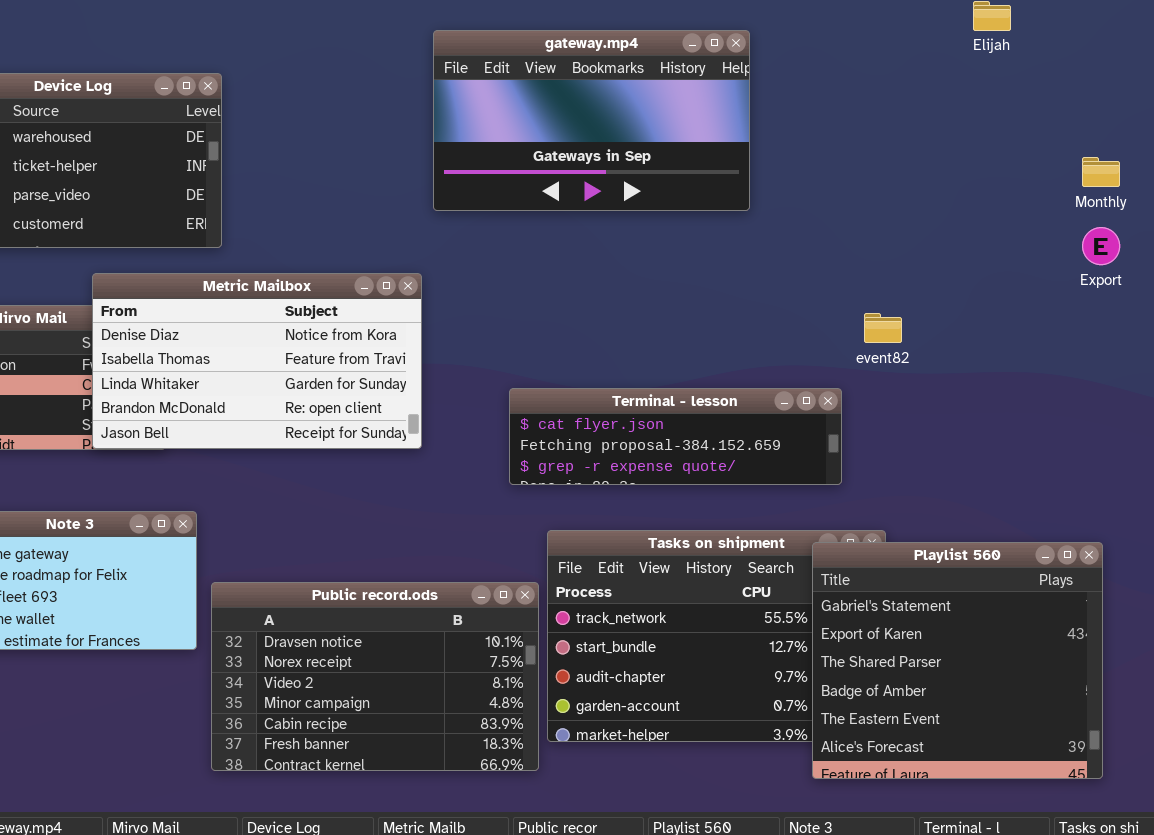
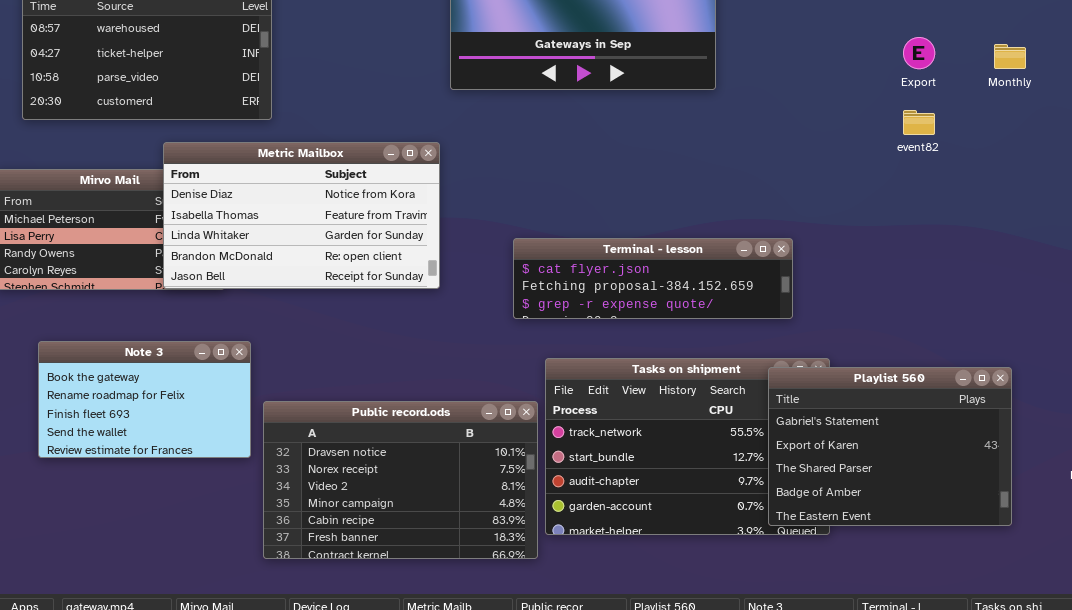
Export: [1082,227,1120,265] -> [903,37,935,69], moved
event82: [864,313,902,343] -> [903,110,935,135], moved
Playlist 560: [812,542,1103,779] -> [768,367,1012,526], resized

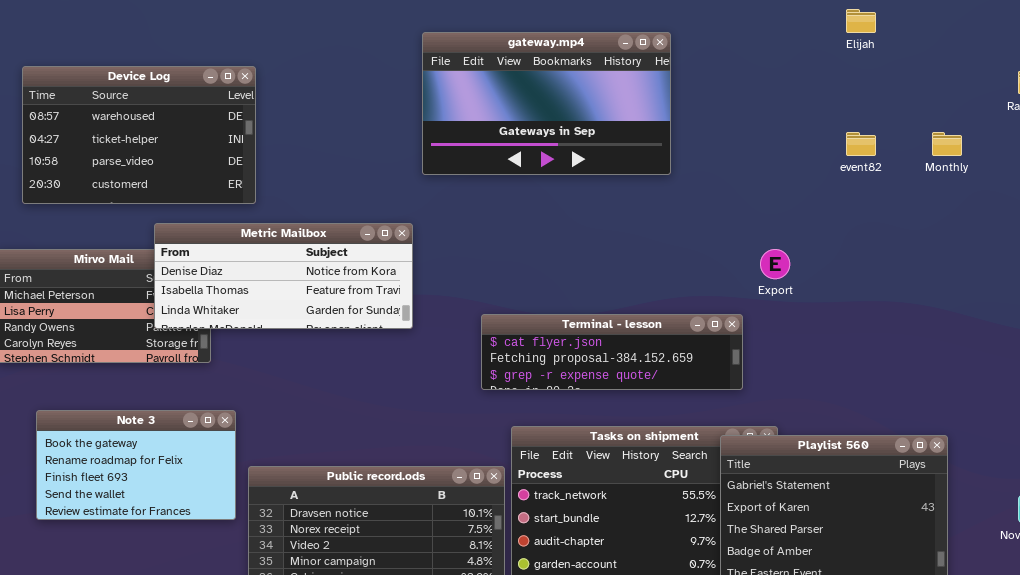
Export: [903,37,935,69] -> [760,249,790,279], moved
event82: [903,110,935,135] -> [846,132,876,156], moved
Metric Mailbox: [163,142,440,289] -> [154,223,413,329], resized

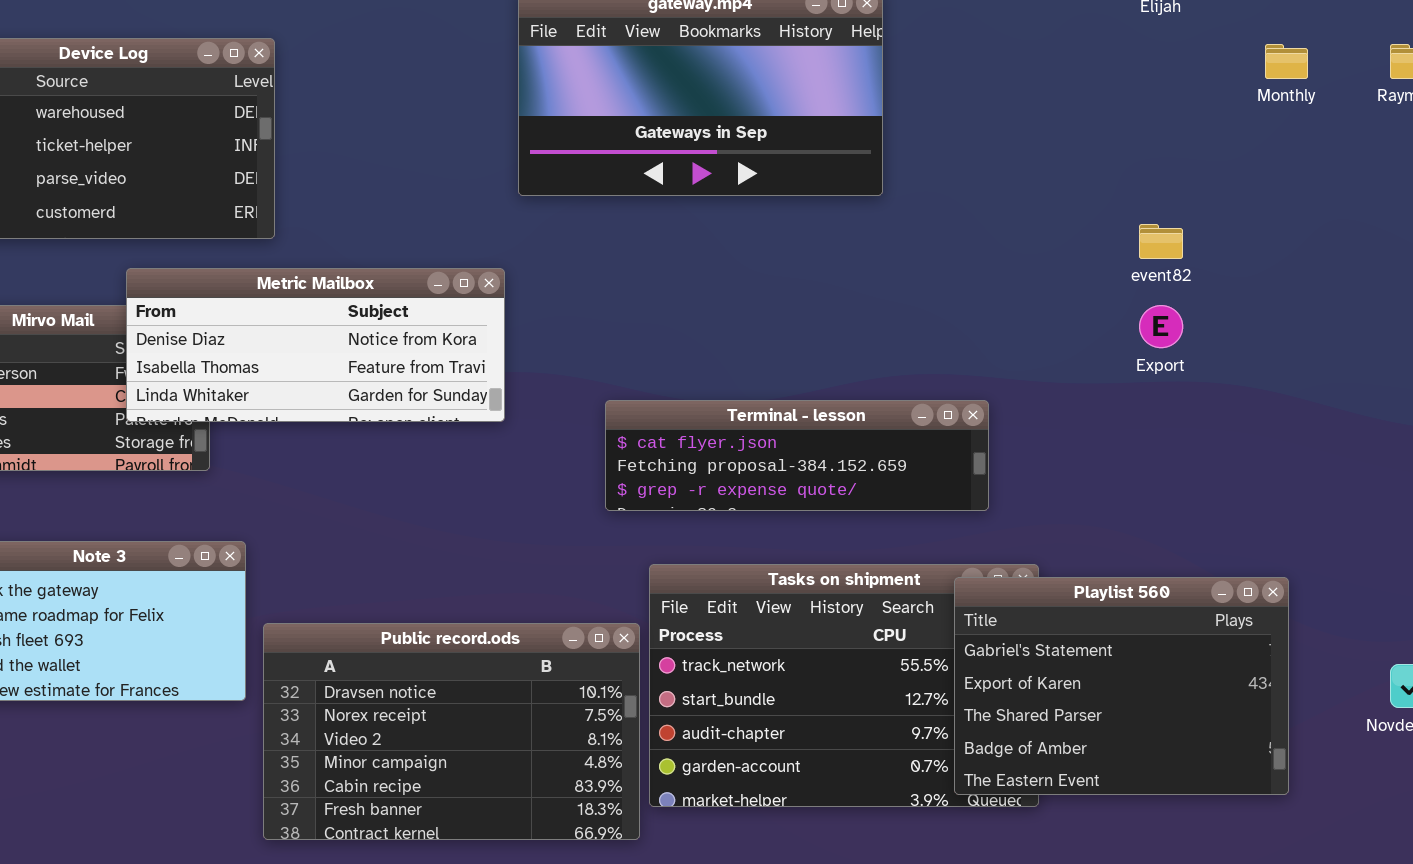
event82: [846,132,876,156] -> [1139,224,1183,259], moved
Monthly: [932,132,962,156] -> [1265,44,1308,79], moved
Export: [760,249,790,279] -> [1139,305,1183,348], moved

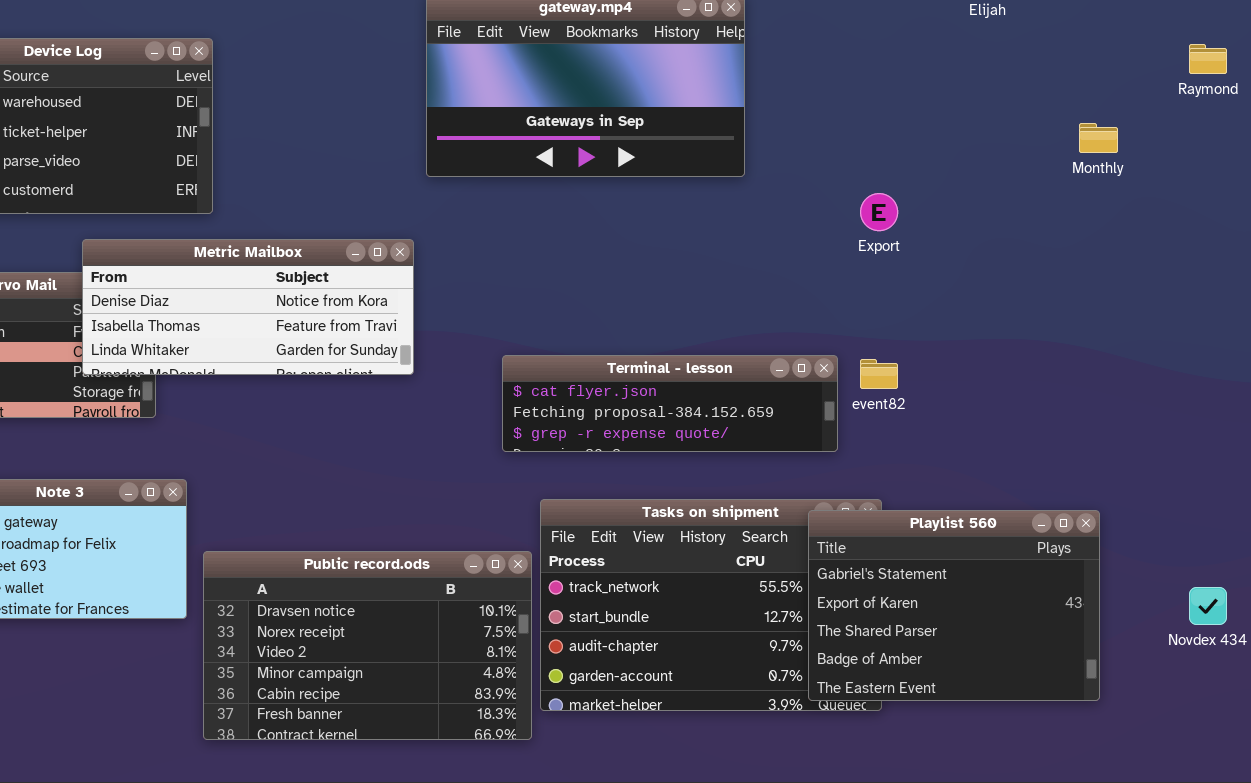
Monthly: [1265,44,1308,79] -> [1079,123,1118,153], moved
event82: [1139,224,1183,259] -> [860,359,898,389], moved
Export: [1139,305,1183,348] -> [860,193,898,231], moved

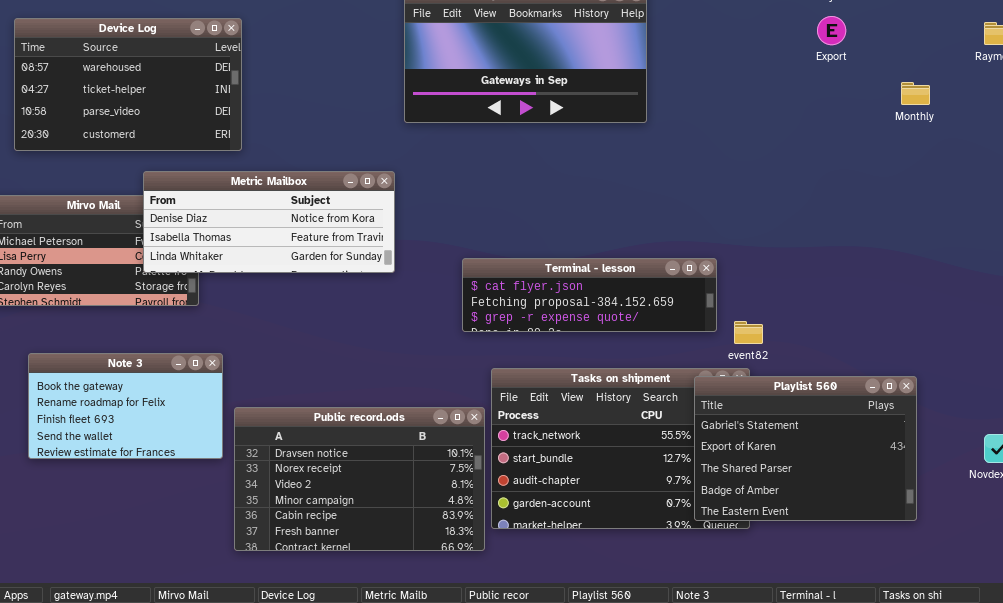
Export: [860,193,898,231] -> [817,16,846,45], moved
event82: [860,359,898,389] -> [734,321,763,344], moved

